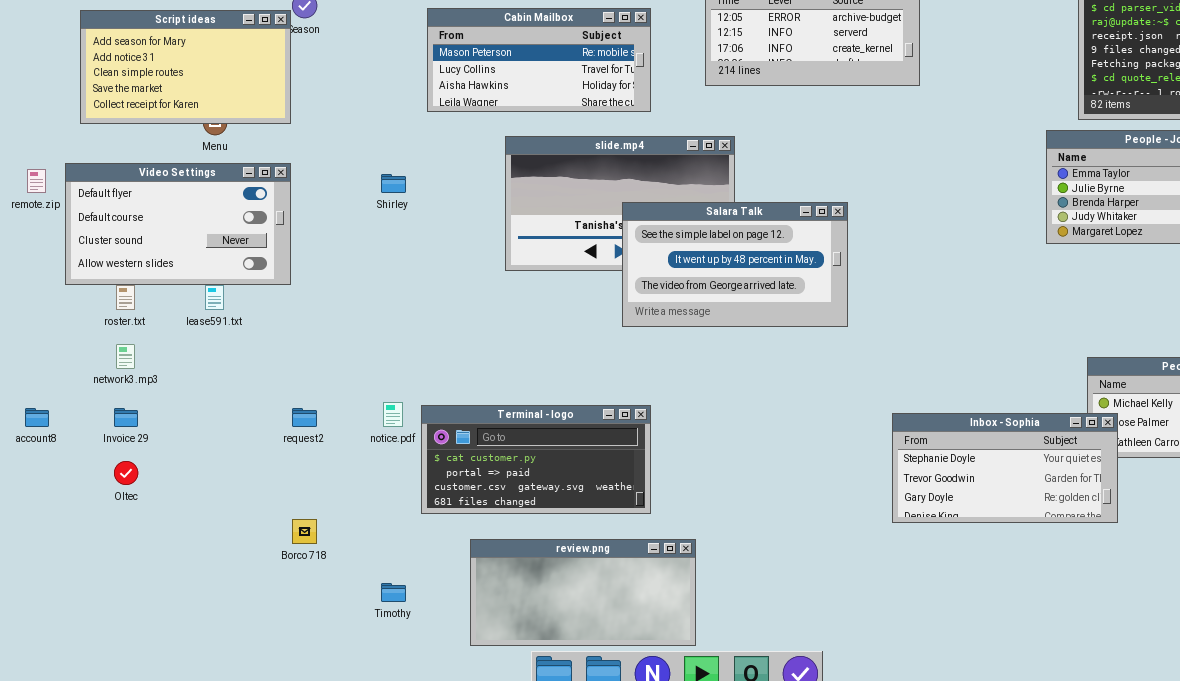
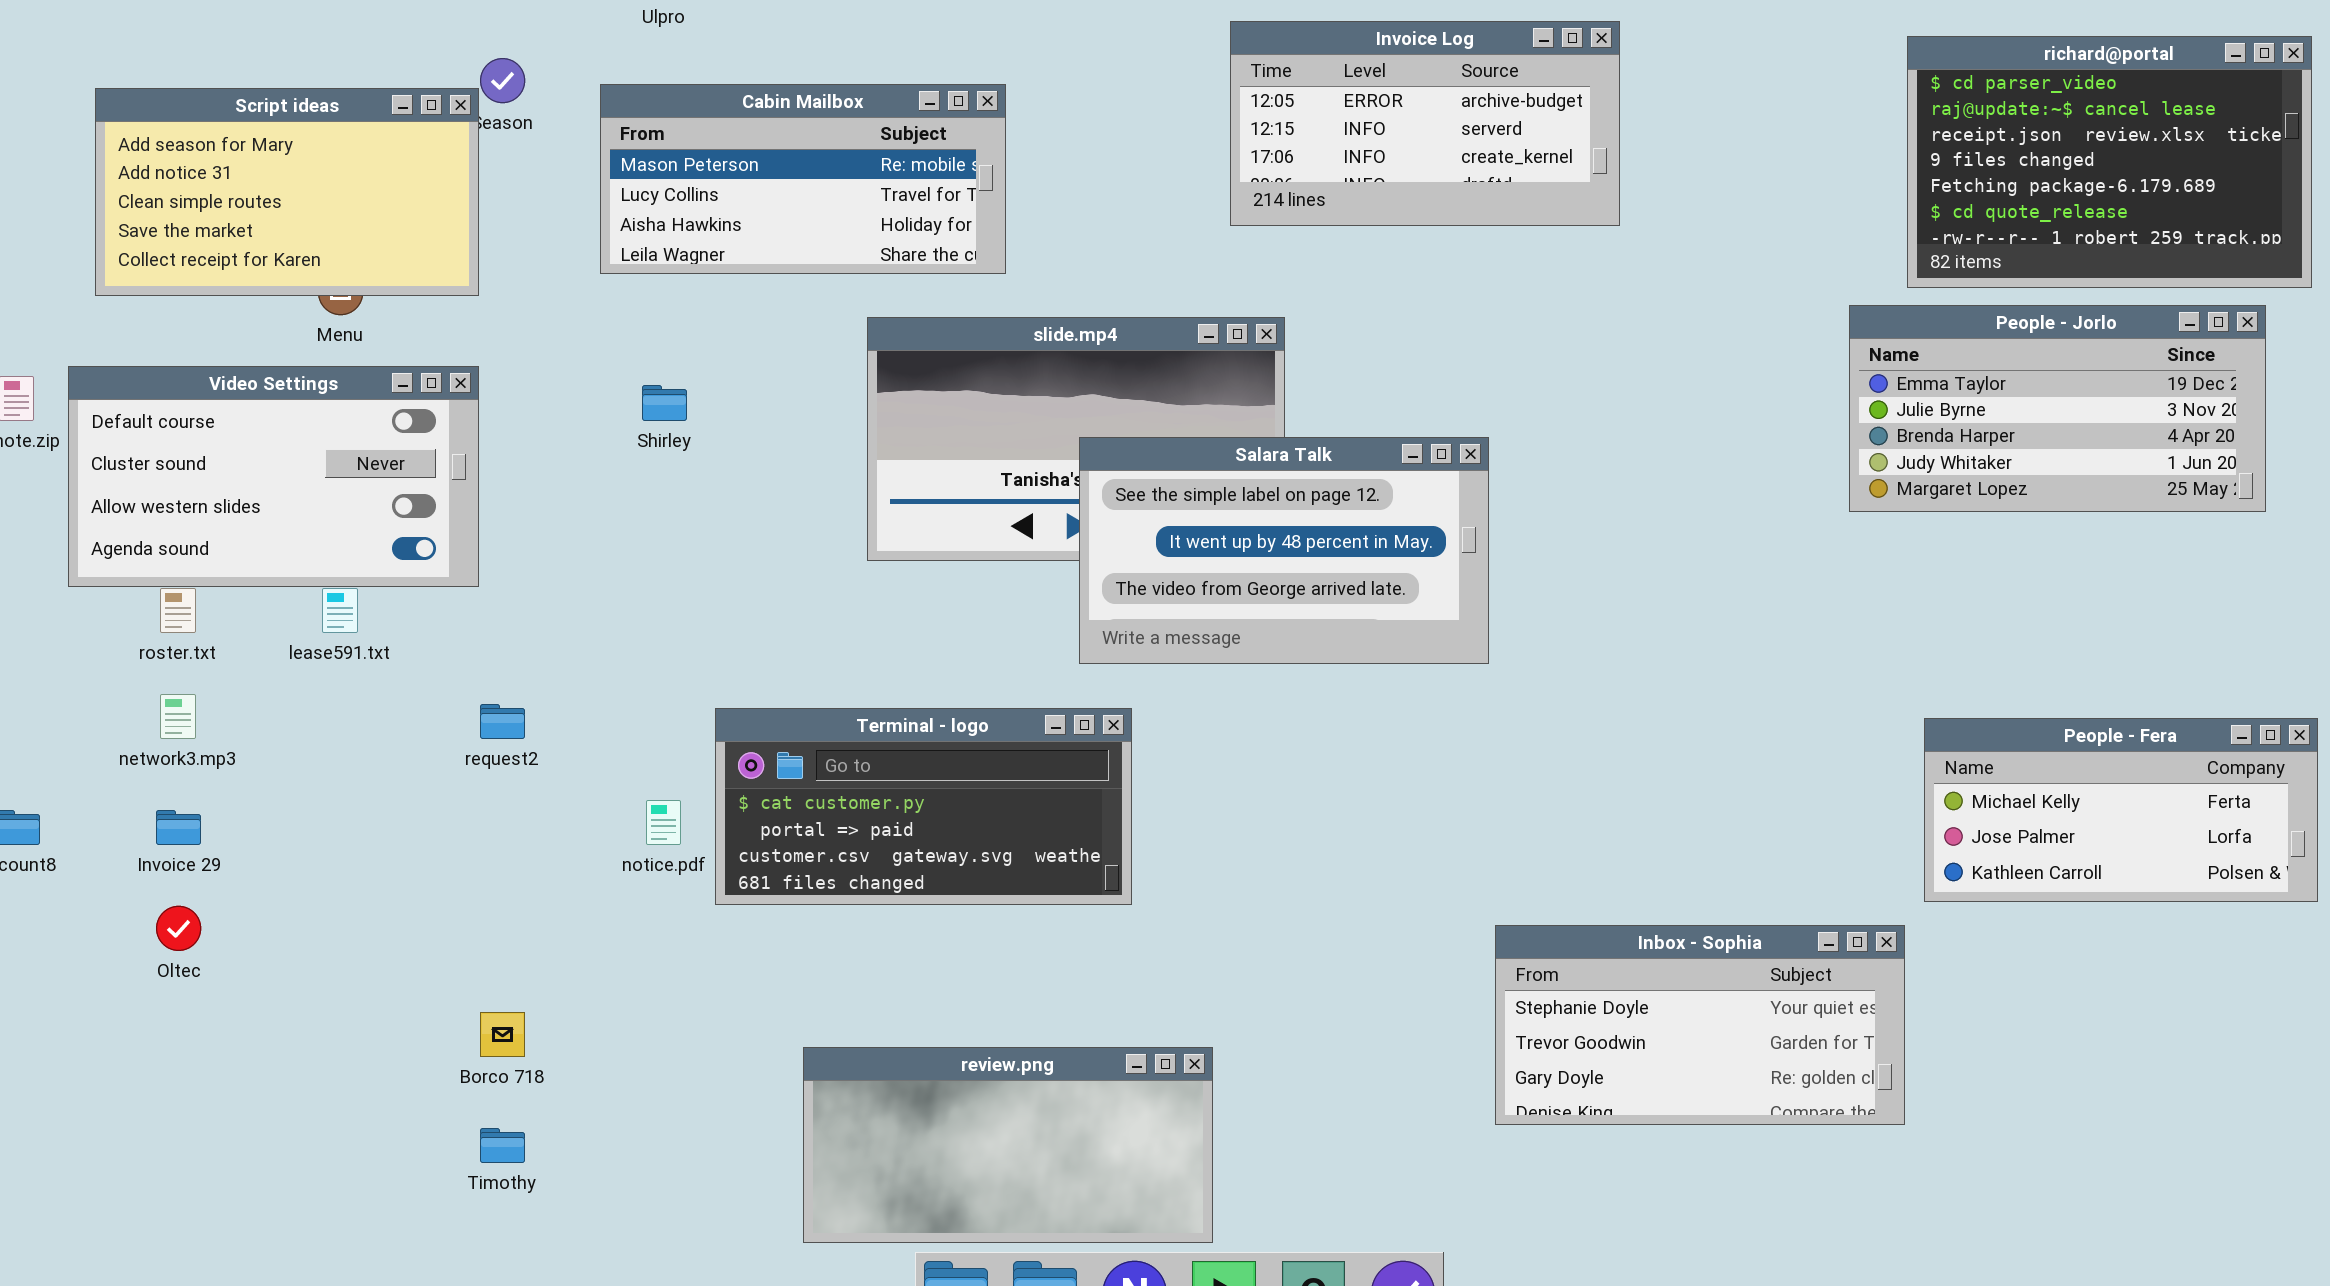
Cabin Mailbox: [427,8,651,112] -> [600,84,1006,274], moved
Video Settings: [65,163,291,285] -> [68,366,479,587], scrolled down 1 row
Terminal - logo: [421,405,651,514] -> [715,708,1132,905], moved
request2: [292,408,317,427] -> [480,704,525,739], moved
Inbox - Sophia: [892,413,1118,523] -> [1495,925,1905,1125], moved
Timothy: [381,583,406,602] -> [480,1128,525,1163], moved

